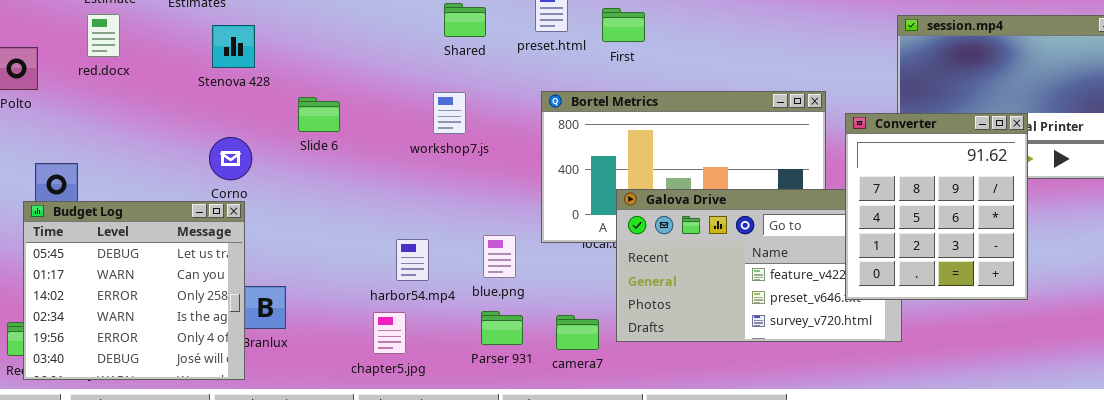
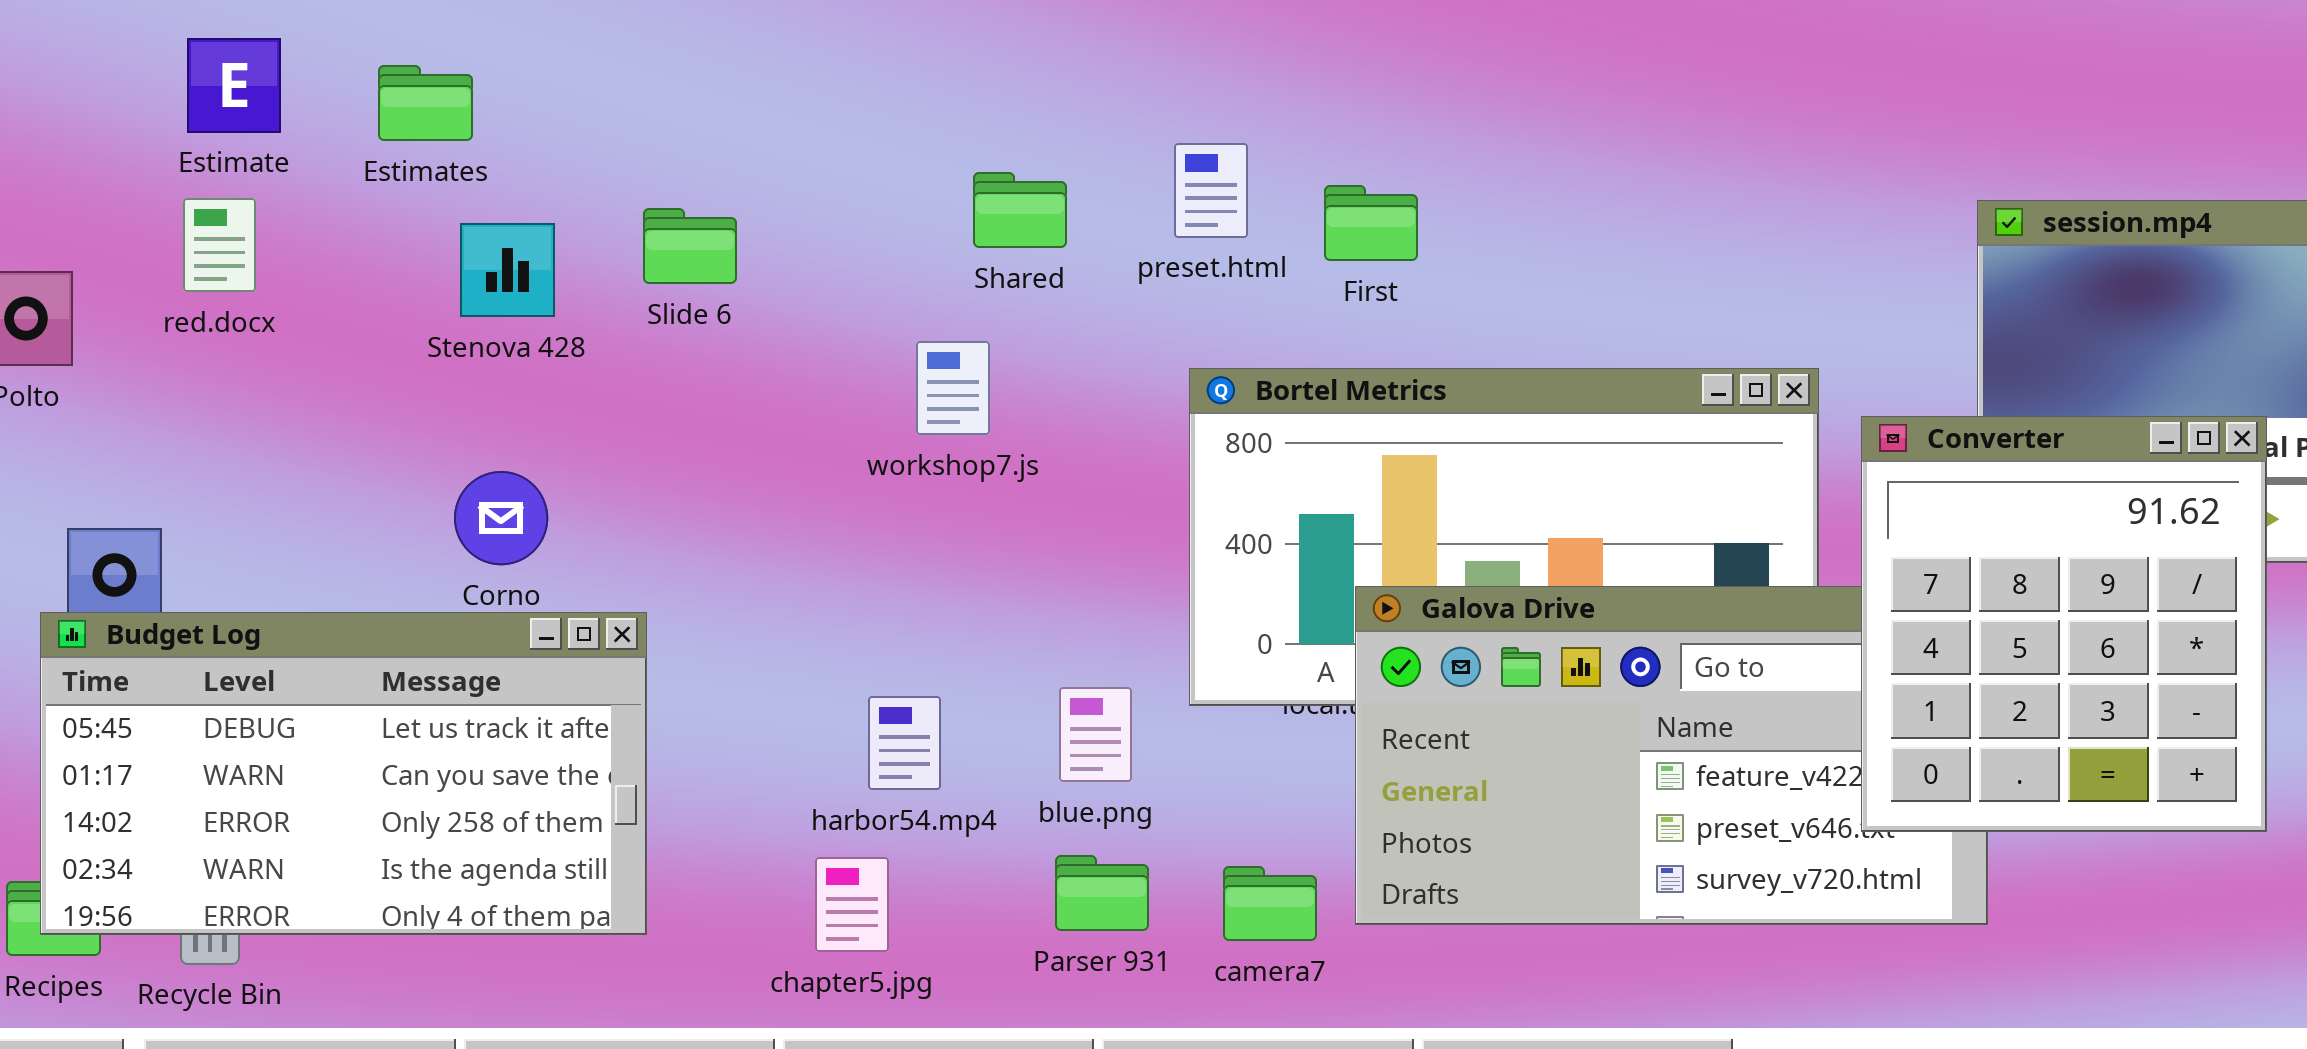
workshop7.js: [433,92,466,134] -> [916,341,990,435], moved
Slide 6: [298,97,340,132] -> [643,208,737,284], moved
Budget Log: [23,201,245,380] -> [40,612,647,935], resized

